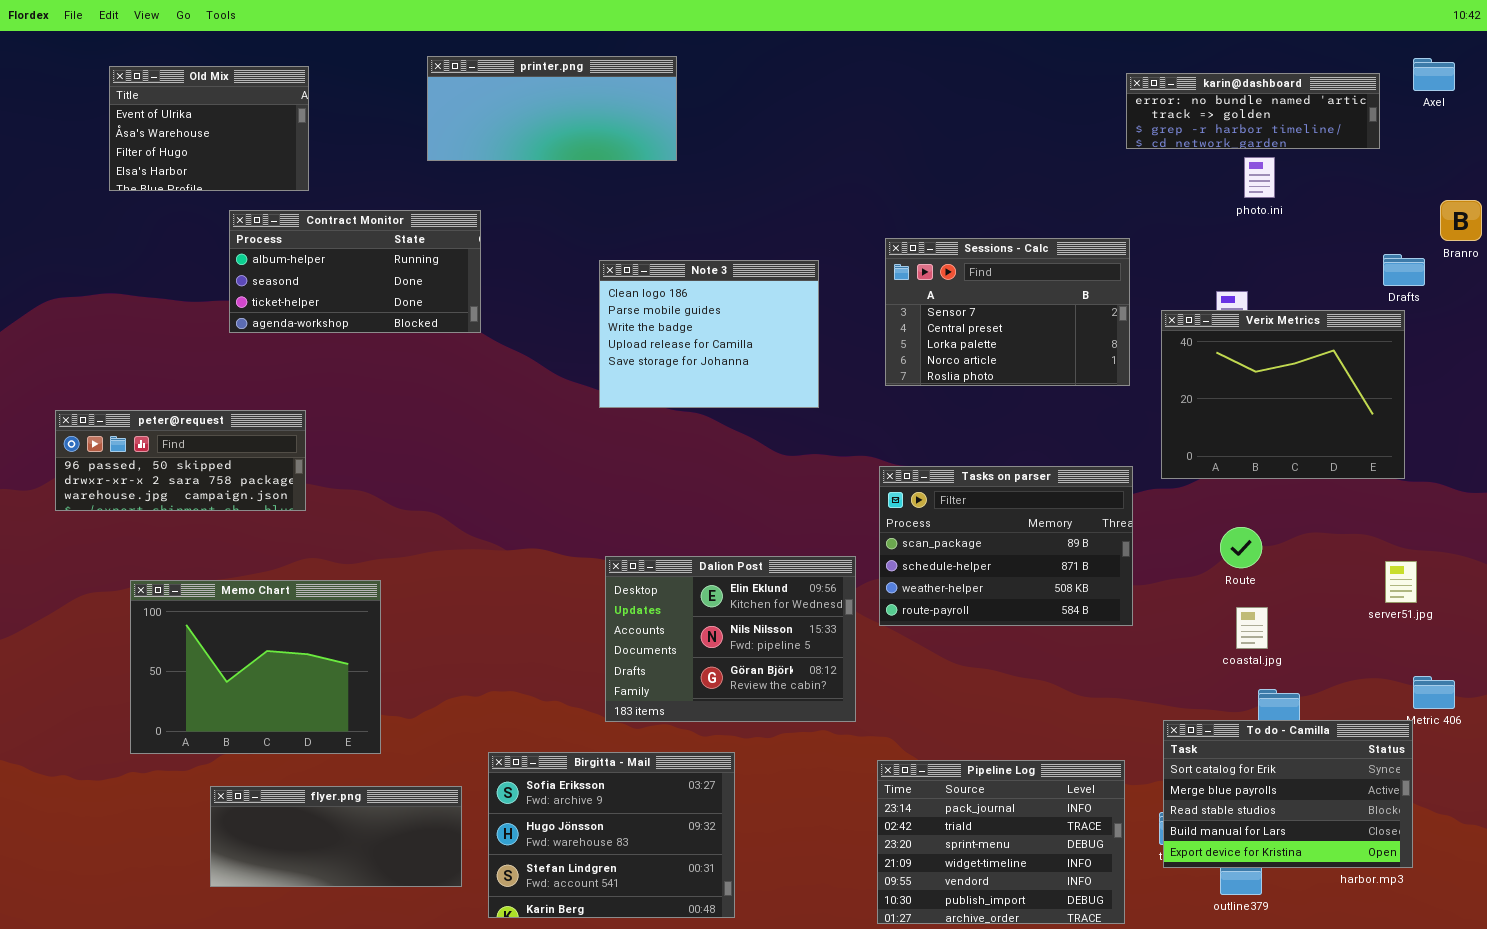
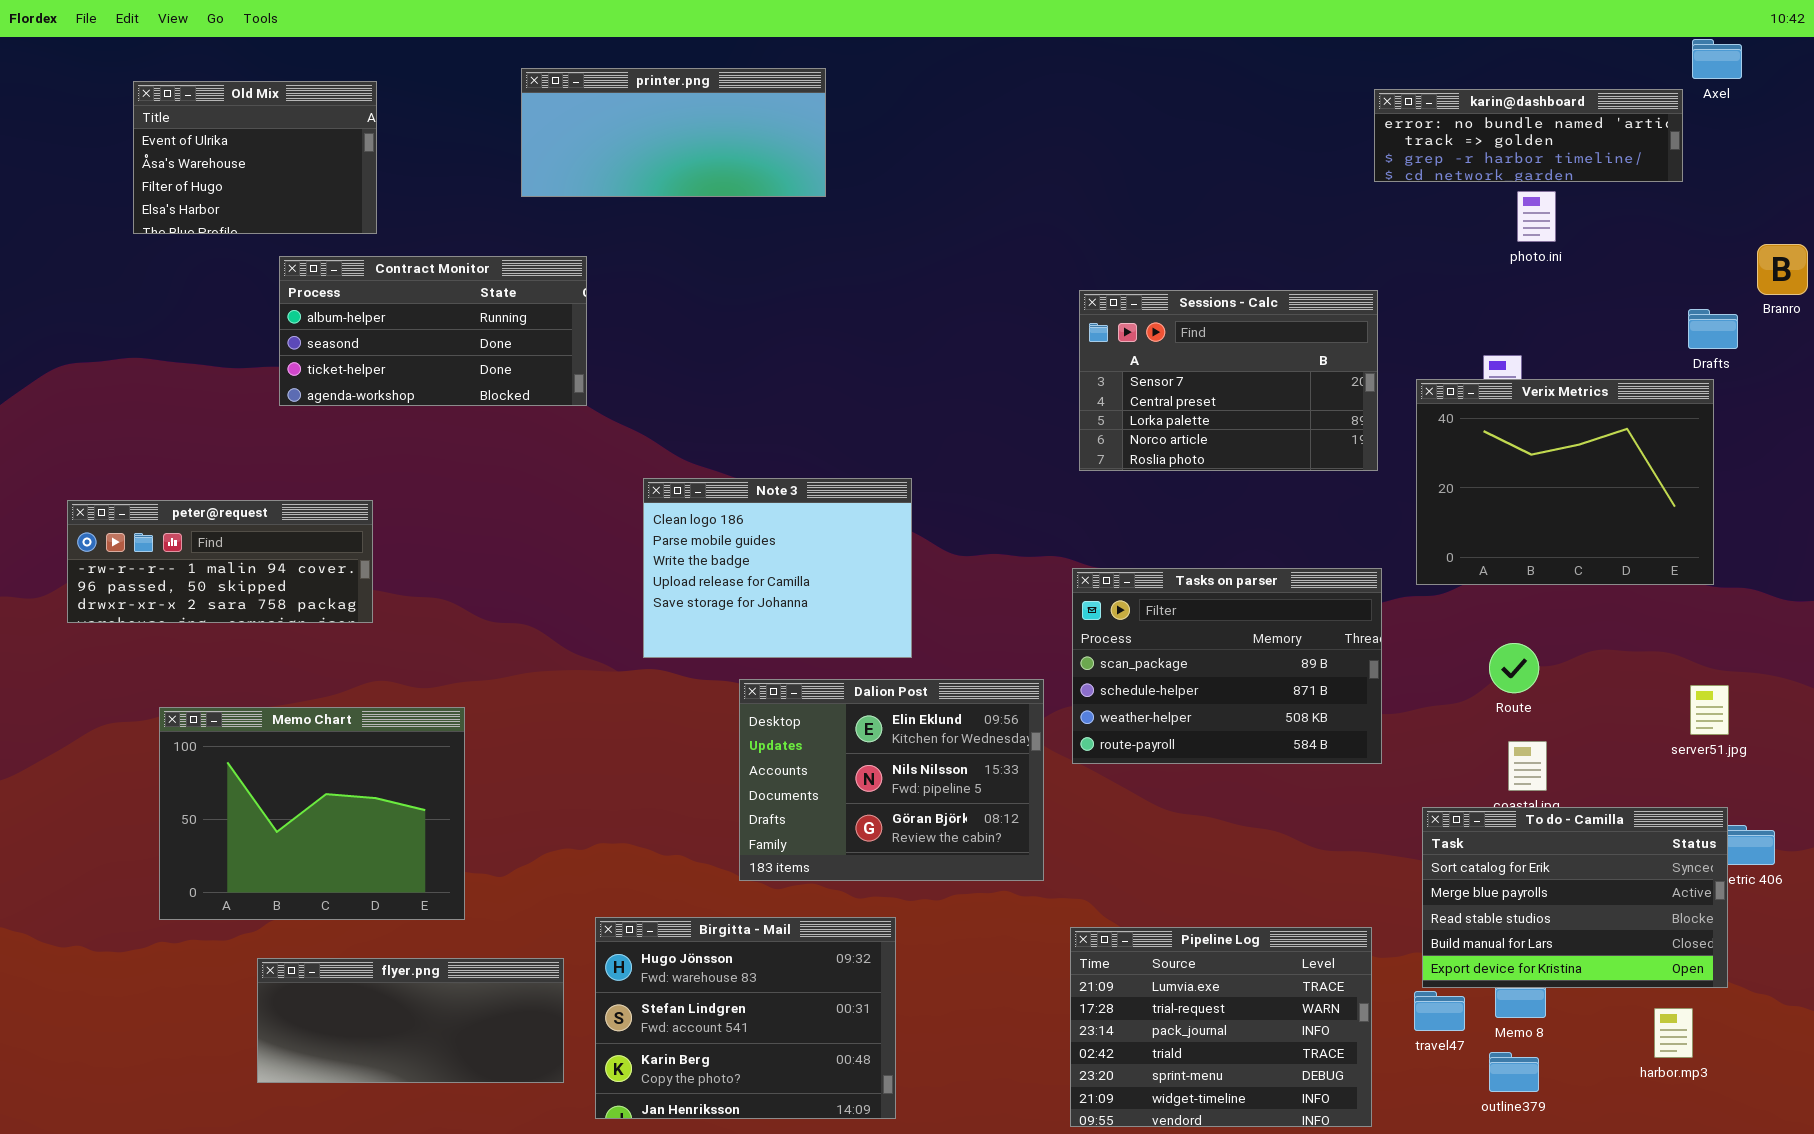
Axel: [1413,58,1455,91] -> [1692,39,1742,79], moved
Note 3: [599,260,819,408] -> [643,478,912,658], moved
peter@request: [55,410,306,511] -> [67,500,373,623], scrolled up 1 row
To do - Camilla: [1163,720,1413,868] -> [1422,807,1728,988], moved
Birgitta - Mail: [488,752,735,918] -> [595,917,896,1119], scrolled down 1 row
Pipeline Log: [877,760,1125,924] -> [1070,927,1372,1127], scrolled up 2 rows

